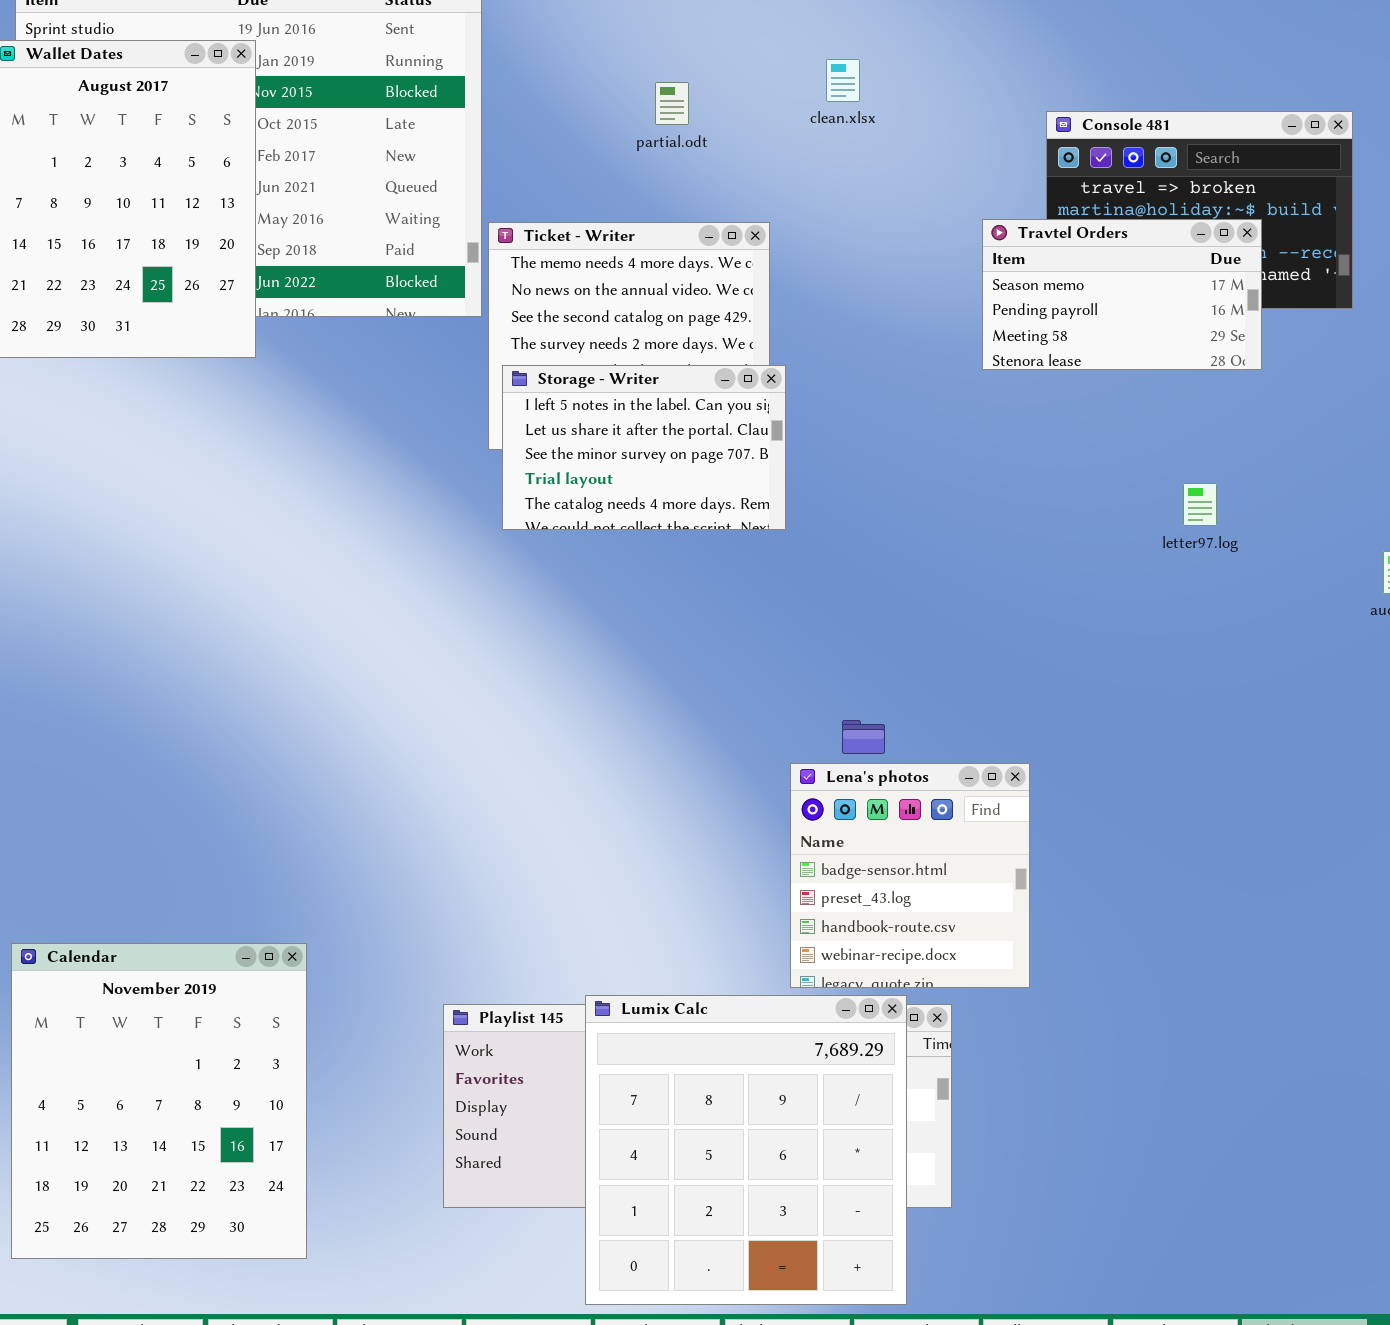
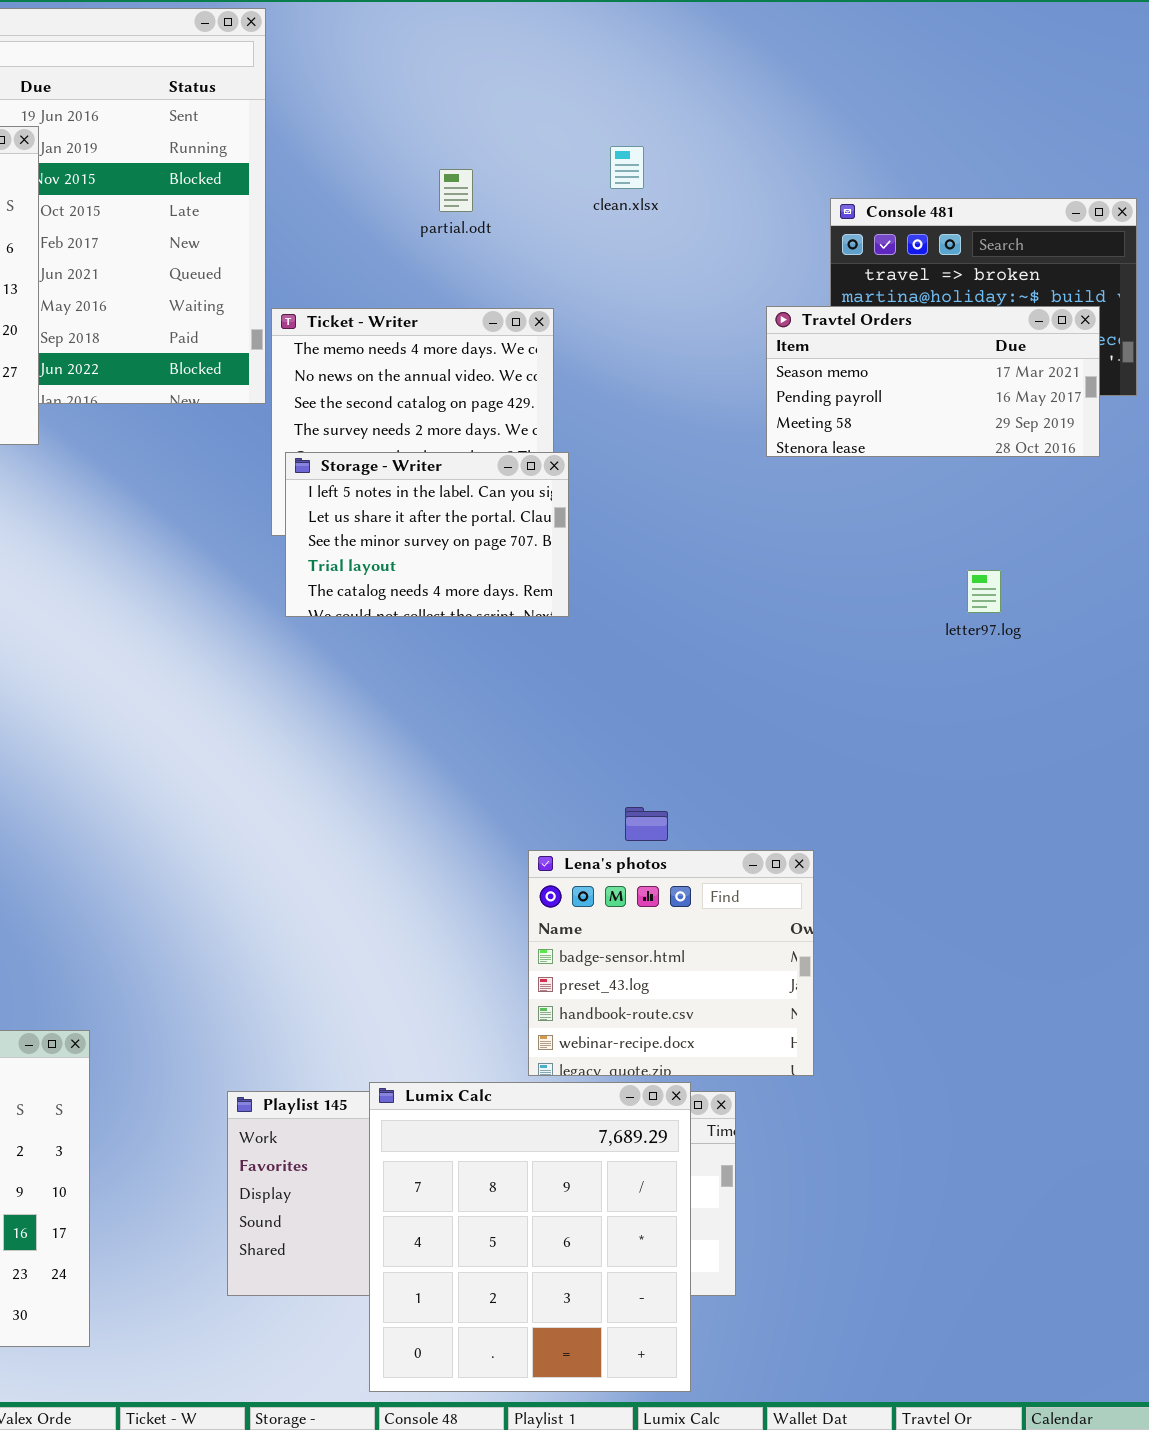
Travtel Orders: [982,219,1262,370] -> [766,306,1100,457], resized
Lena's photos: [790,763,1030,988] -> [528,850,814,1076], resized

